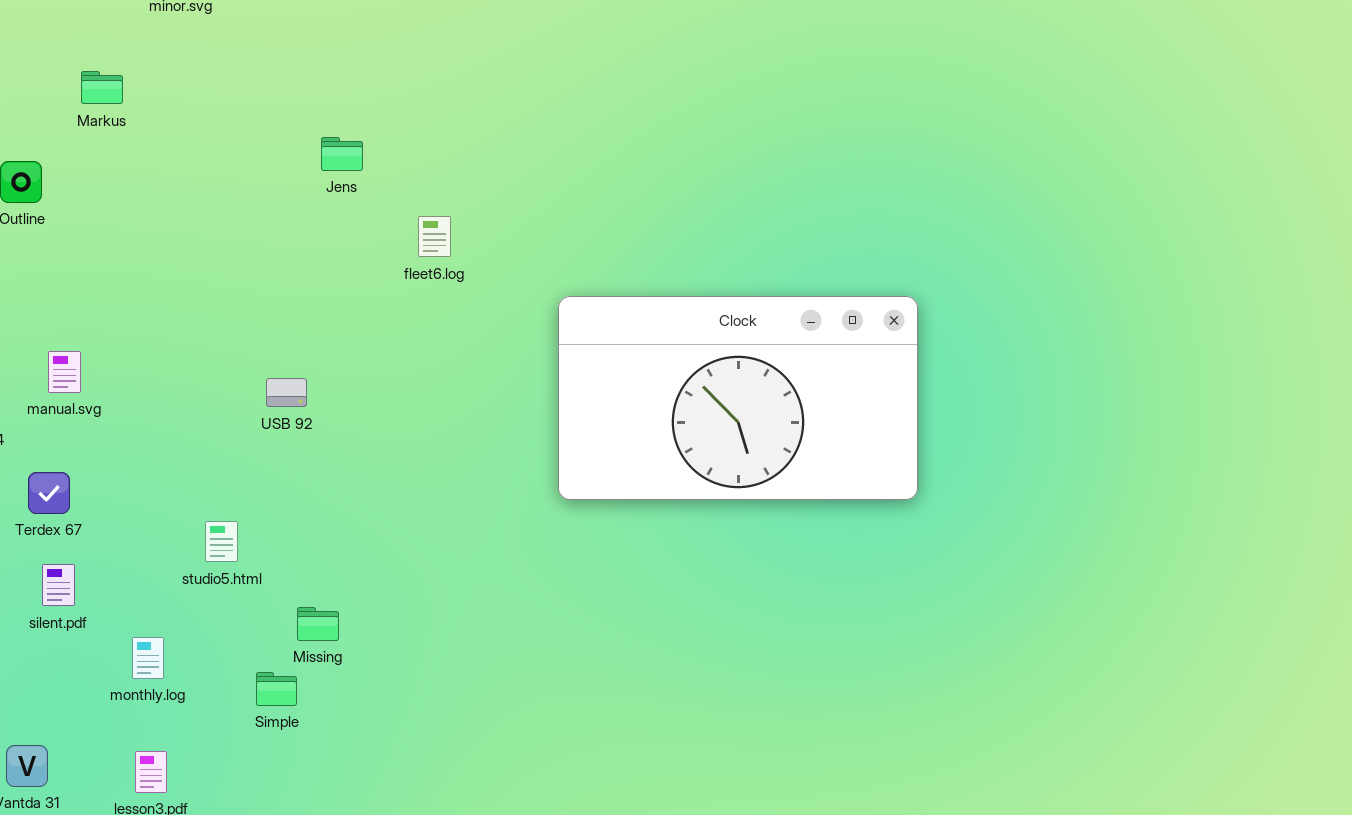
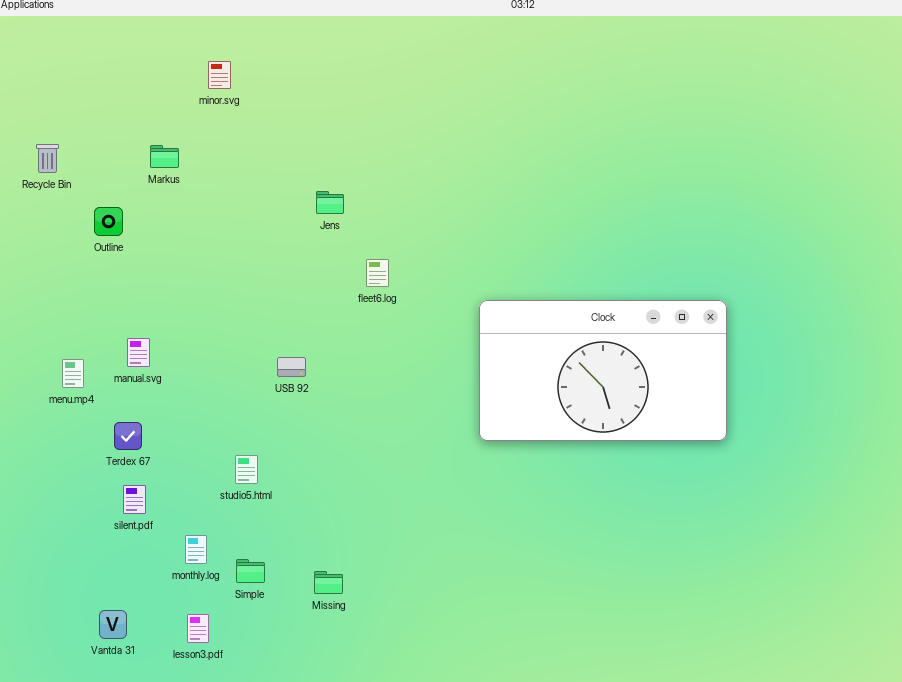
fleet6.log: [418,216,451,257] -> [366,259,389,287], moved
Missing: [297,607,339,641] -> [314,571,343,594], moved
Simple: [256,672,297,706] -> [236,559,265,583], moved

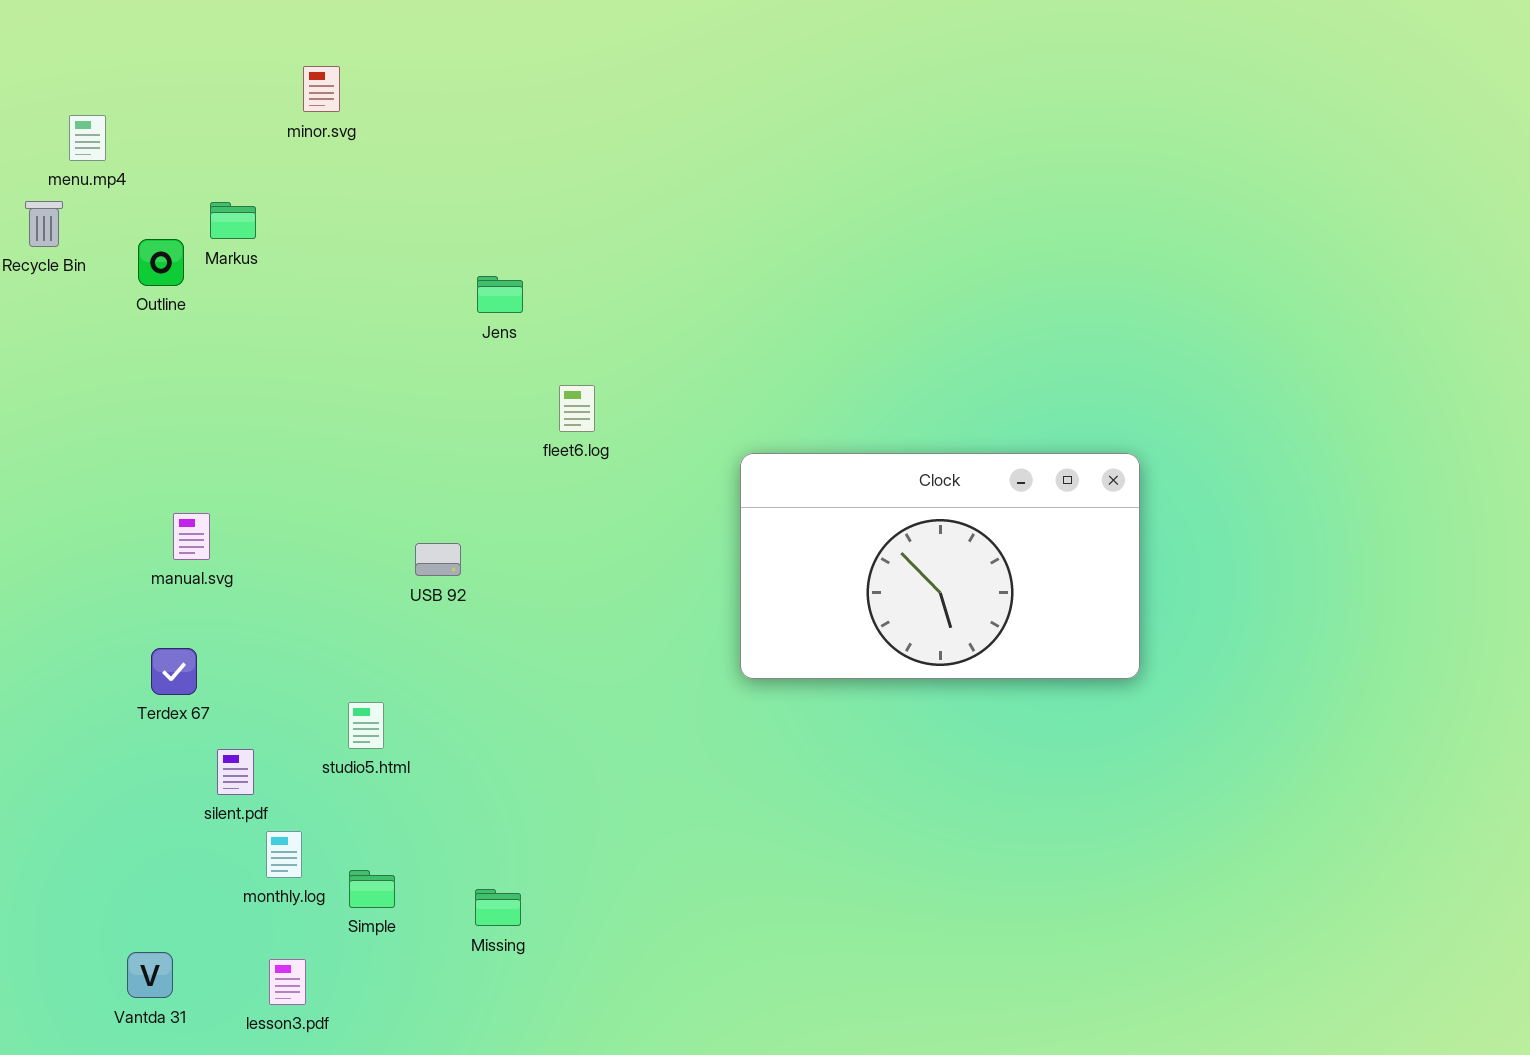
Outline: [94,207,123,236] -> [138,239,184,286], moved
menu.mp4: [62,359,84,388] -> [69,115,106,161], moved
silent.pdf: [123,485,146,514] -> [217,749,254,795], moved

